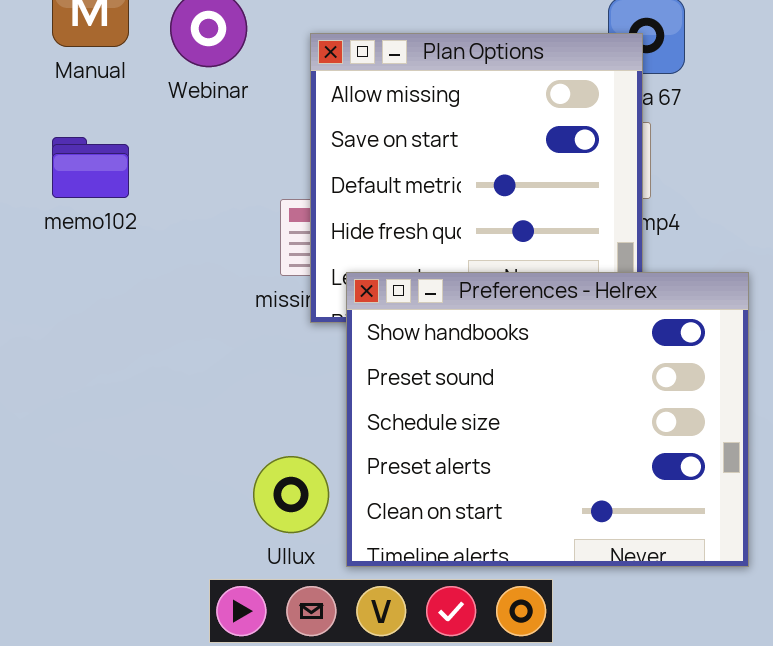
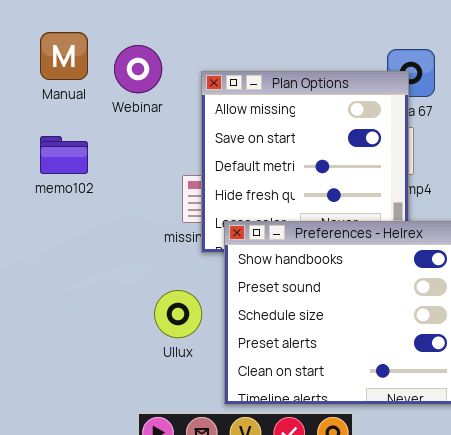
Ullux: [253,456,329,533] -> [154,290,202,338], moved

